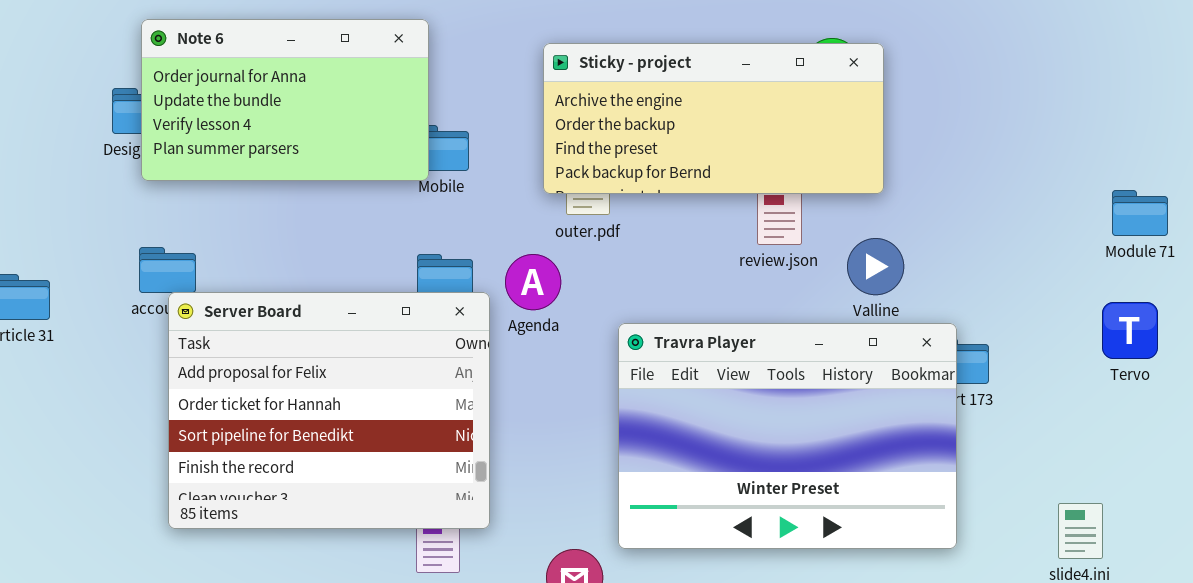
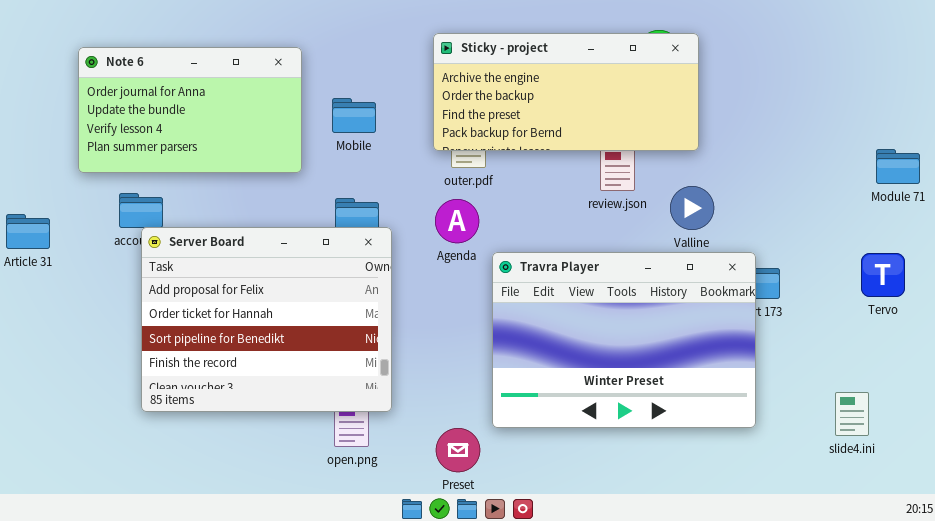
Note 6: [141,19,429,181] -> [78,47,302,173], moved
Agenda: [505,254,561,310] -> [435,199,479,243], moved
Tervo: [1102,302,1158,359] -> [861,253,905,297], moved

